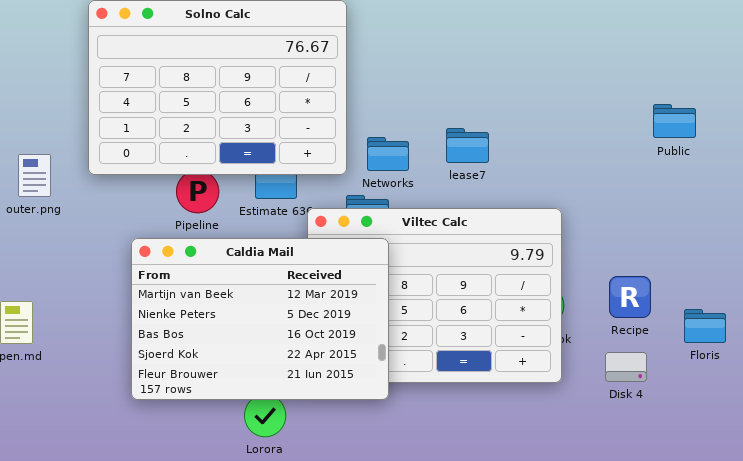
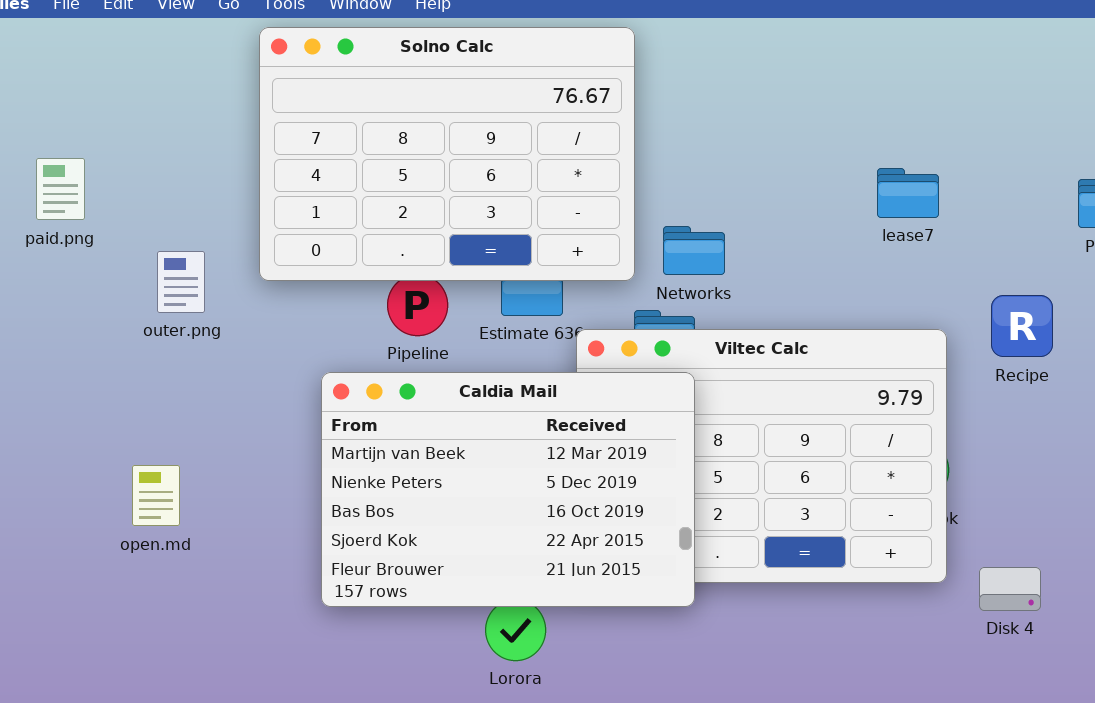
lease7: [446,128,489,163] -> [877,168,939,218], moved
Recipe: [609,276,651,318] -> [991,295,1053,357], moved
Disk 4: [605,352,647,382] -> [979,567,1041,611], moved

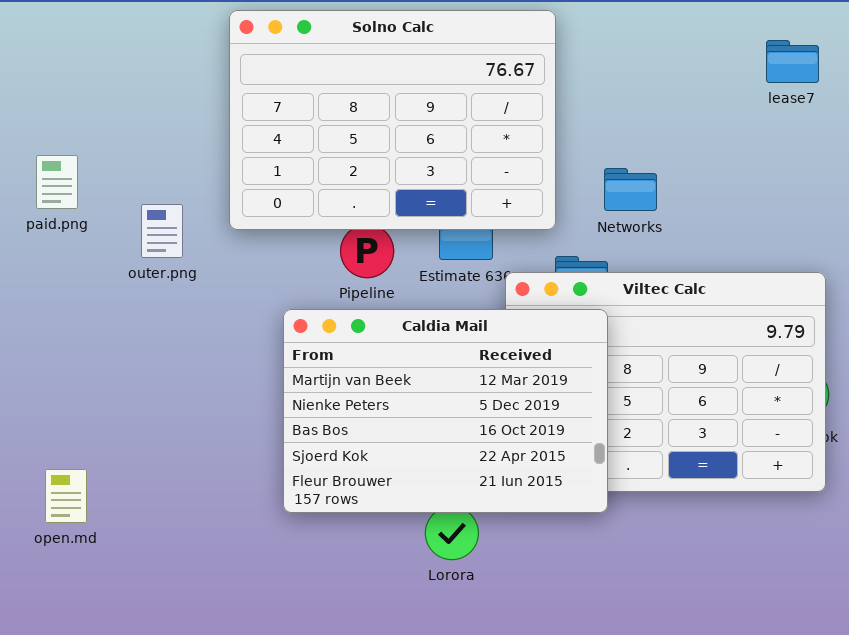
paid.png: [36,158,85,220] -> [36,155,78,209], moved
lease7: [877,168,939,218] -> [766,40,819,83], moved
Networks: [663,226,725,275] -> [604,168,657,211], moved
open.md: [132,465,180,526] -> [45,469,87,523], moved

